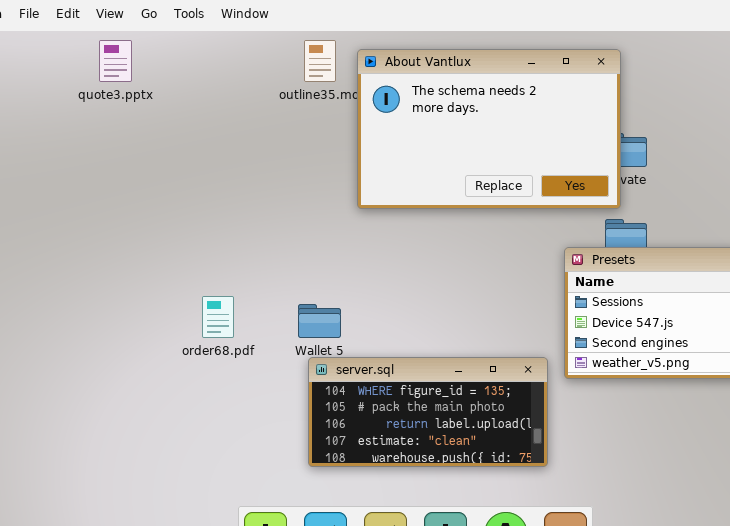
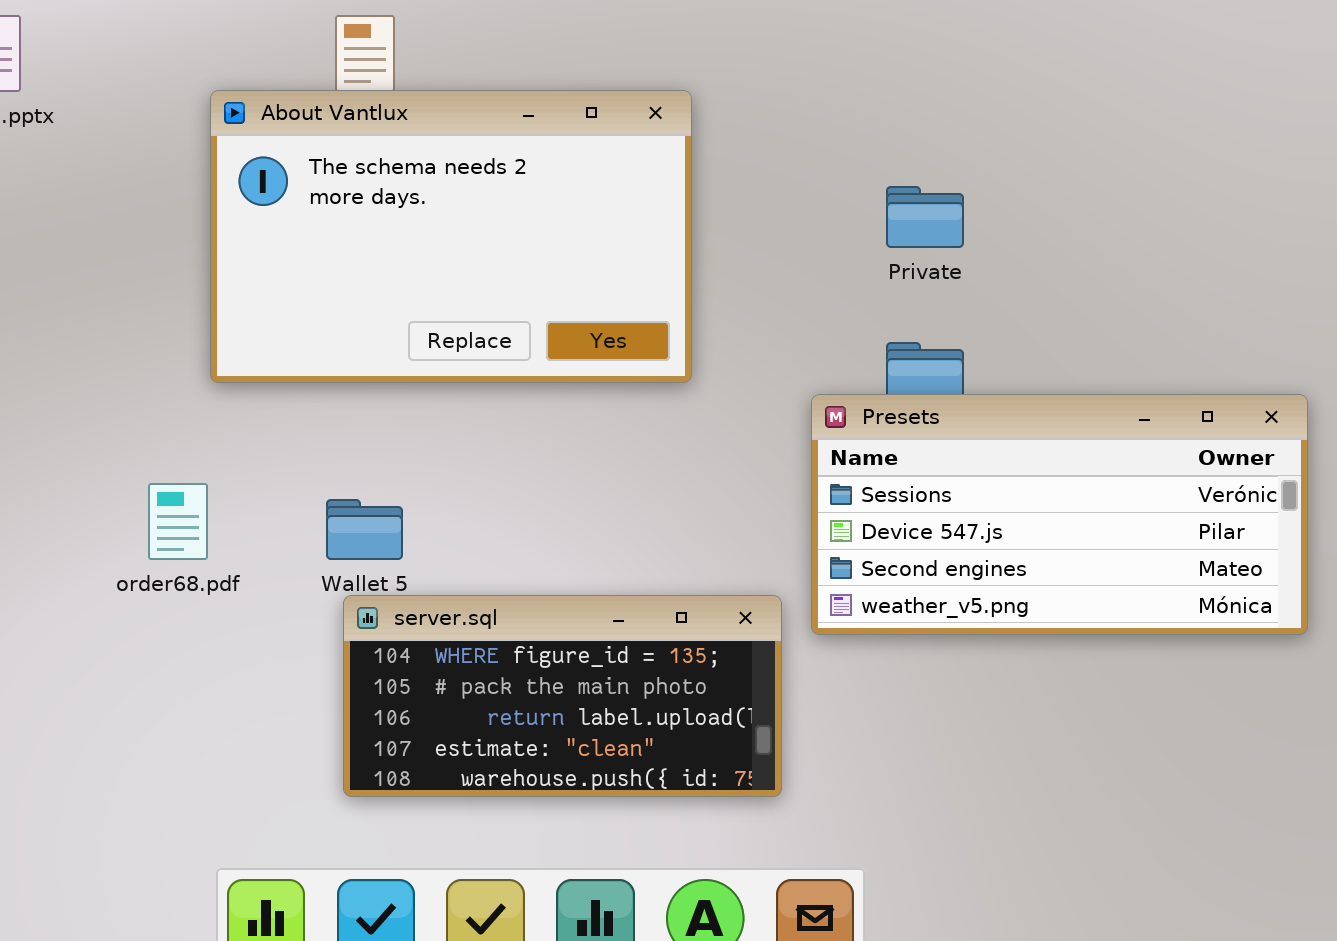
About Vantlux: [357,49,621,209] -> [210,90,692,383], moved

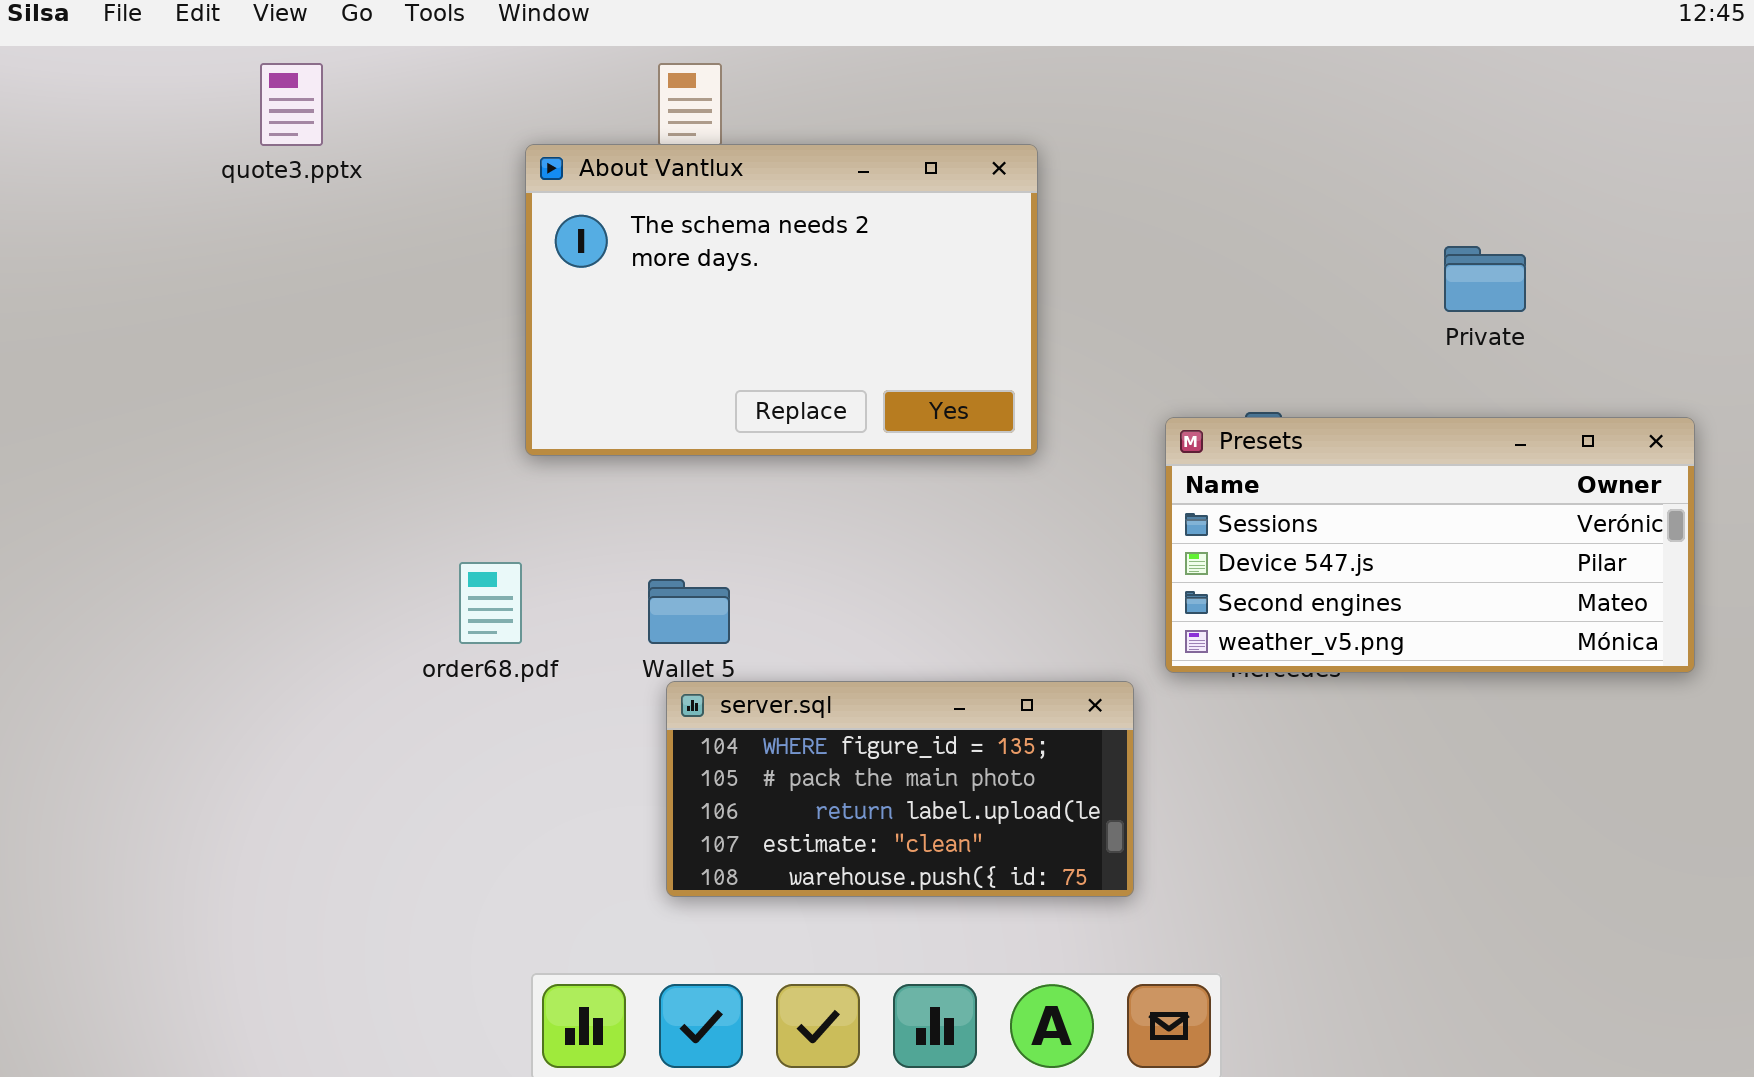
Private: [886,186,964,248] -> [1444,246,1526,312], moved
Presets: [811,394,1308,635] -> [1165,417,1695,673], moved

